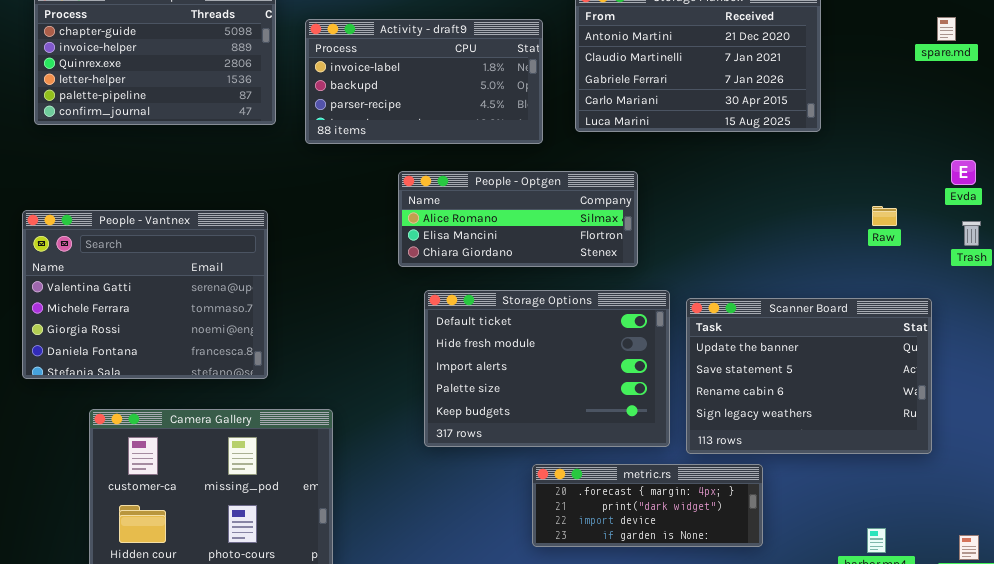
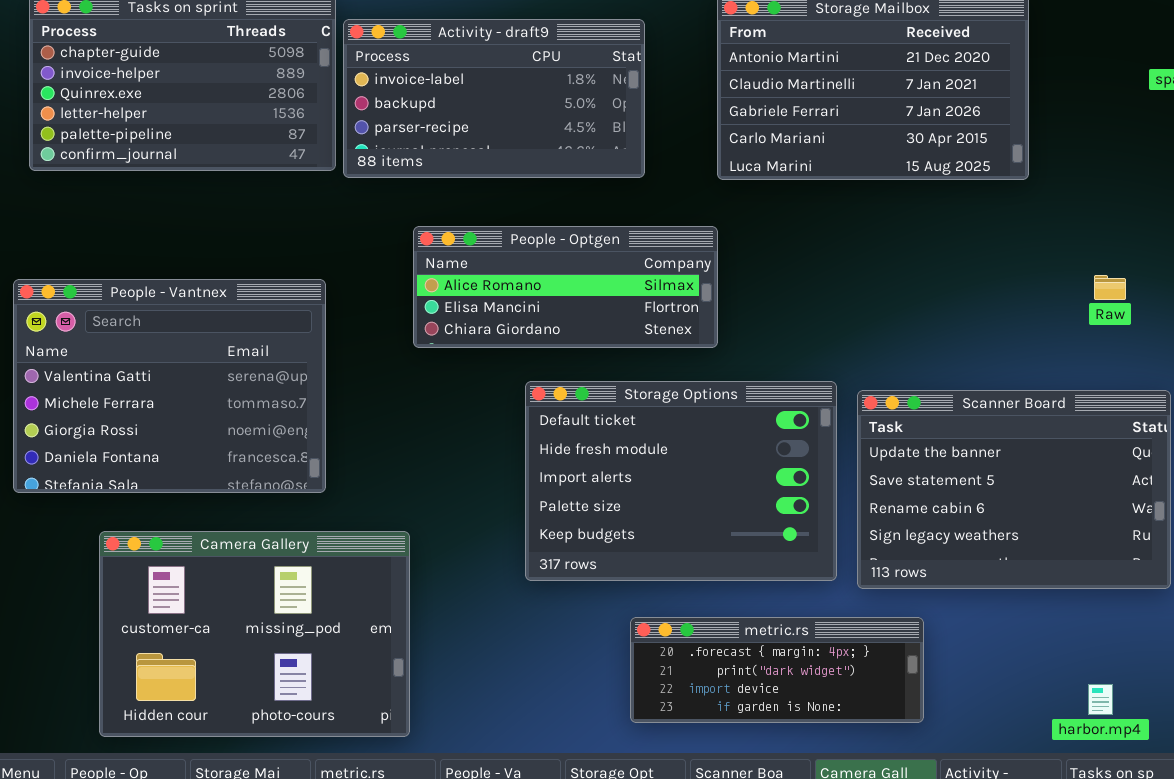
Activity - draft9: [305,19,543,144] -> [343,19,645,178], moved
People - Optgen: [398,171,638,267] -> [413,226,718,348], moved
metric.rs: [532,464,763,547] -> [630,617,924,723], moved

